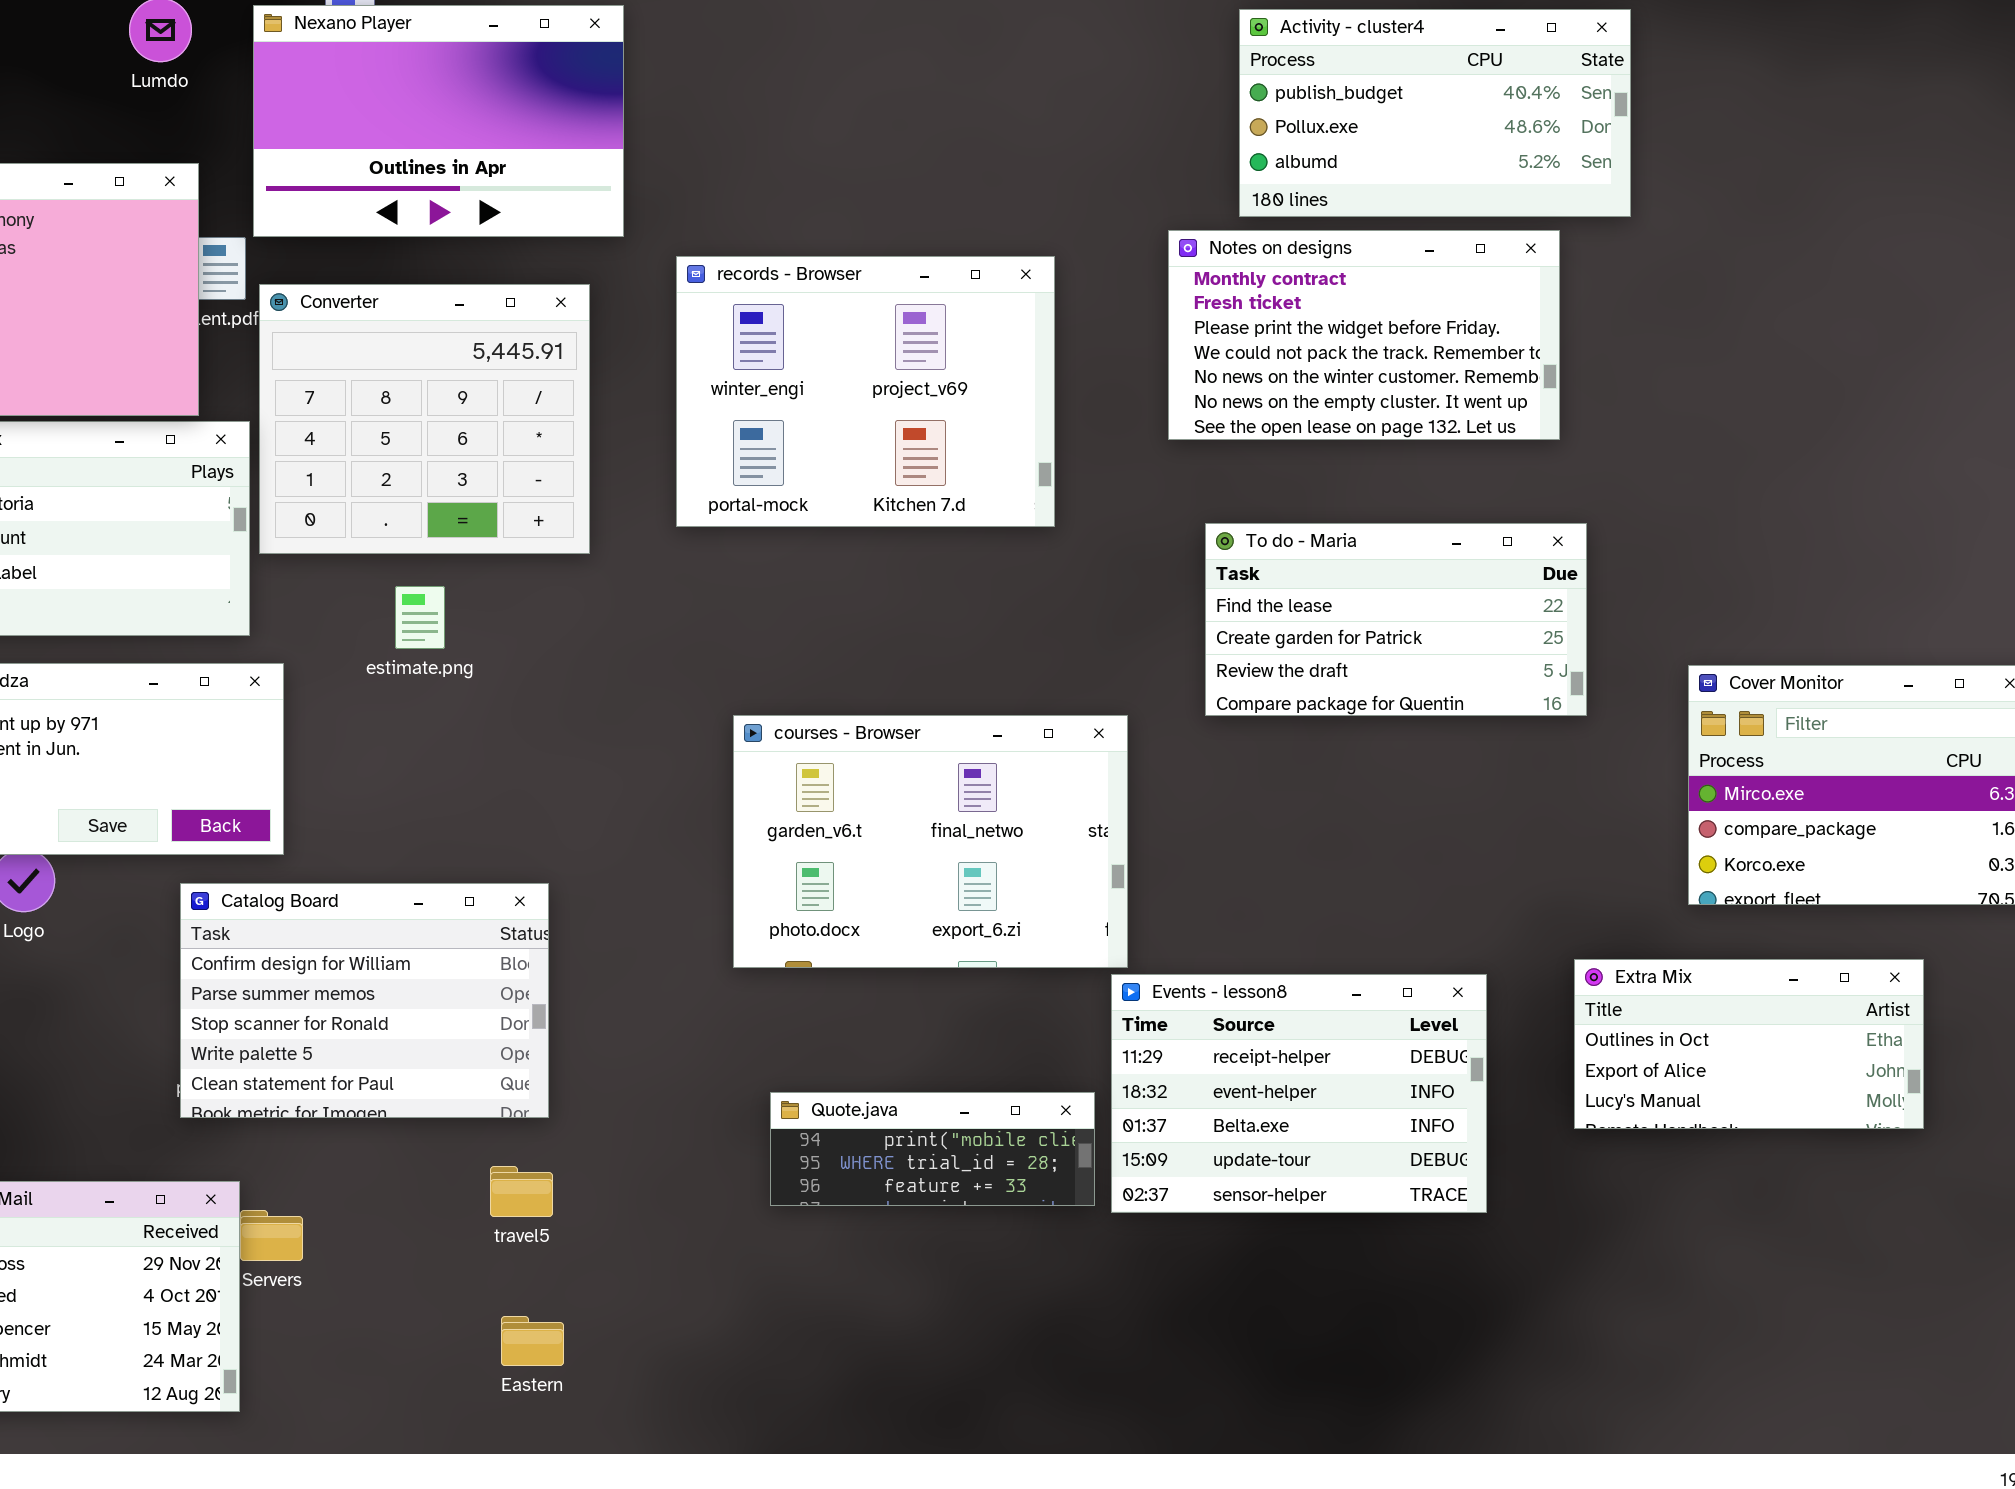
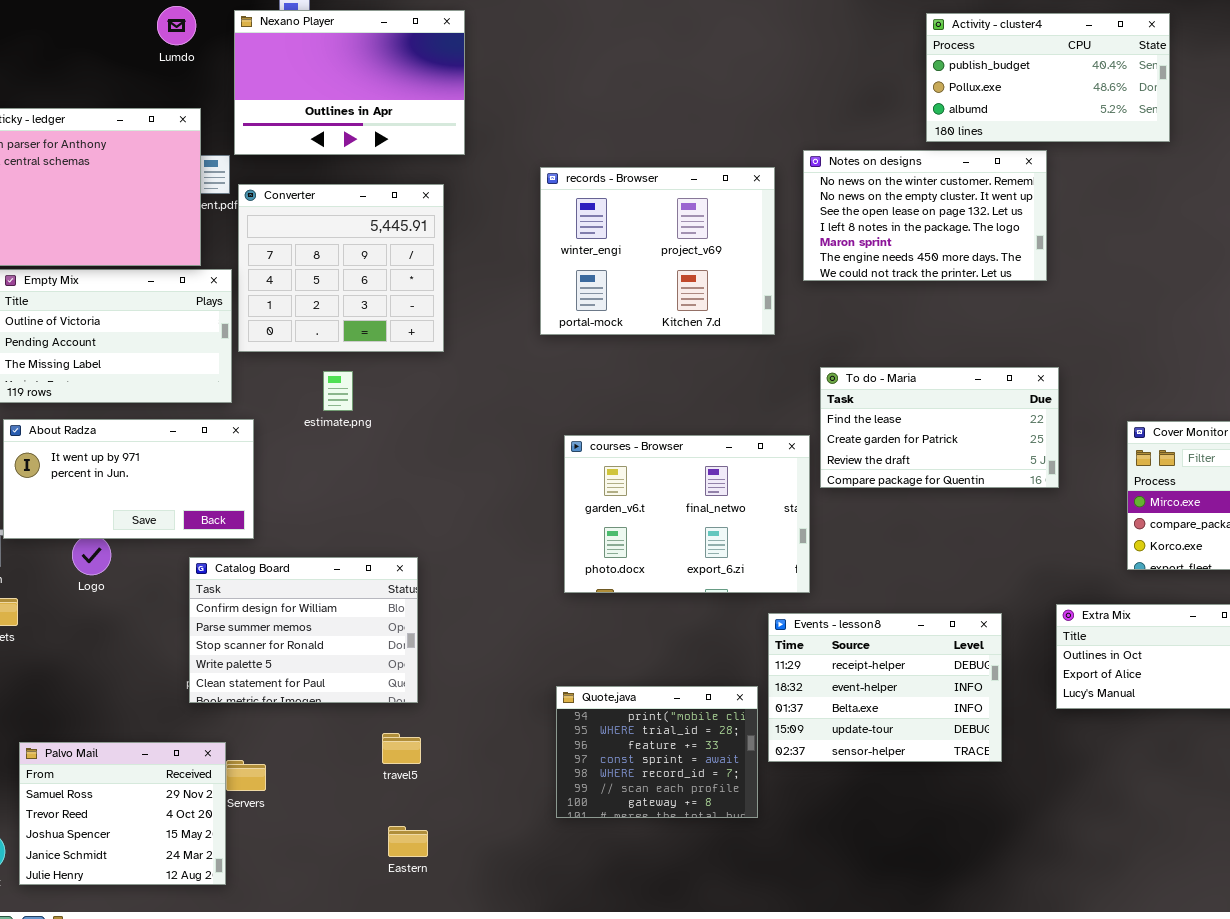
Activity - cluster4: [1239,9,1631,217] -> [926,13,1170,142], moved
Notes on designs: [1168,230,1560,440] -> [803,150,1047,281], scrolled down 4 rows
records - Browser: [676,256,1055,527] -> [540,167,775,335], moved
To do - Maria: [1205,523,1587,716] -> [820,367,1059,488], moved
courses - Browser: [733,715,1128,968] -> [564,435,810,593], moved
Quote.java: [770,1092,1095,1206] -> [556,686,758,818], resized

